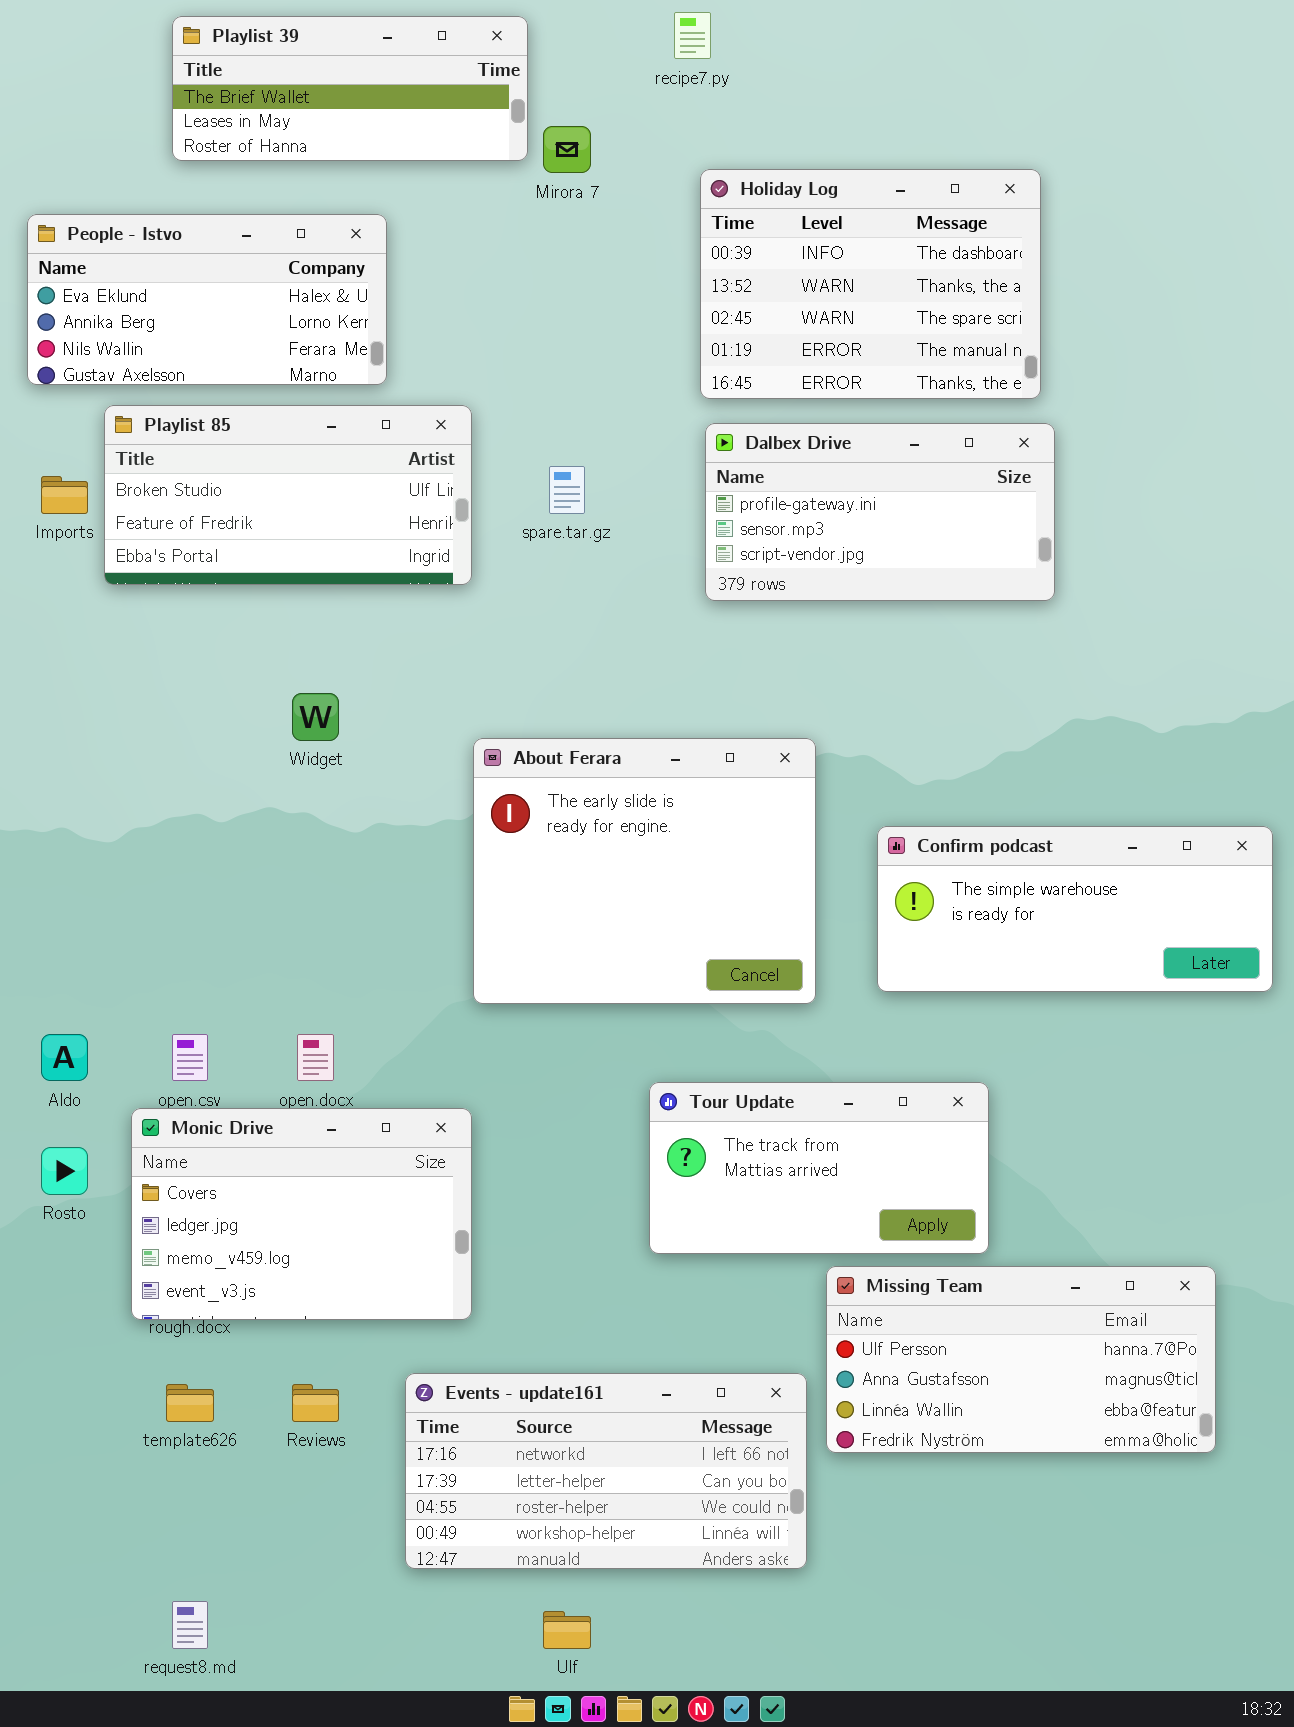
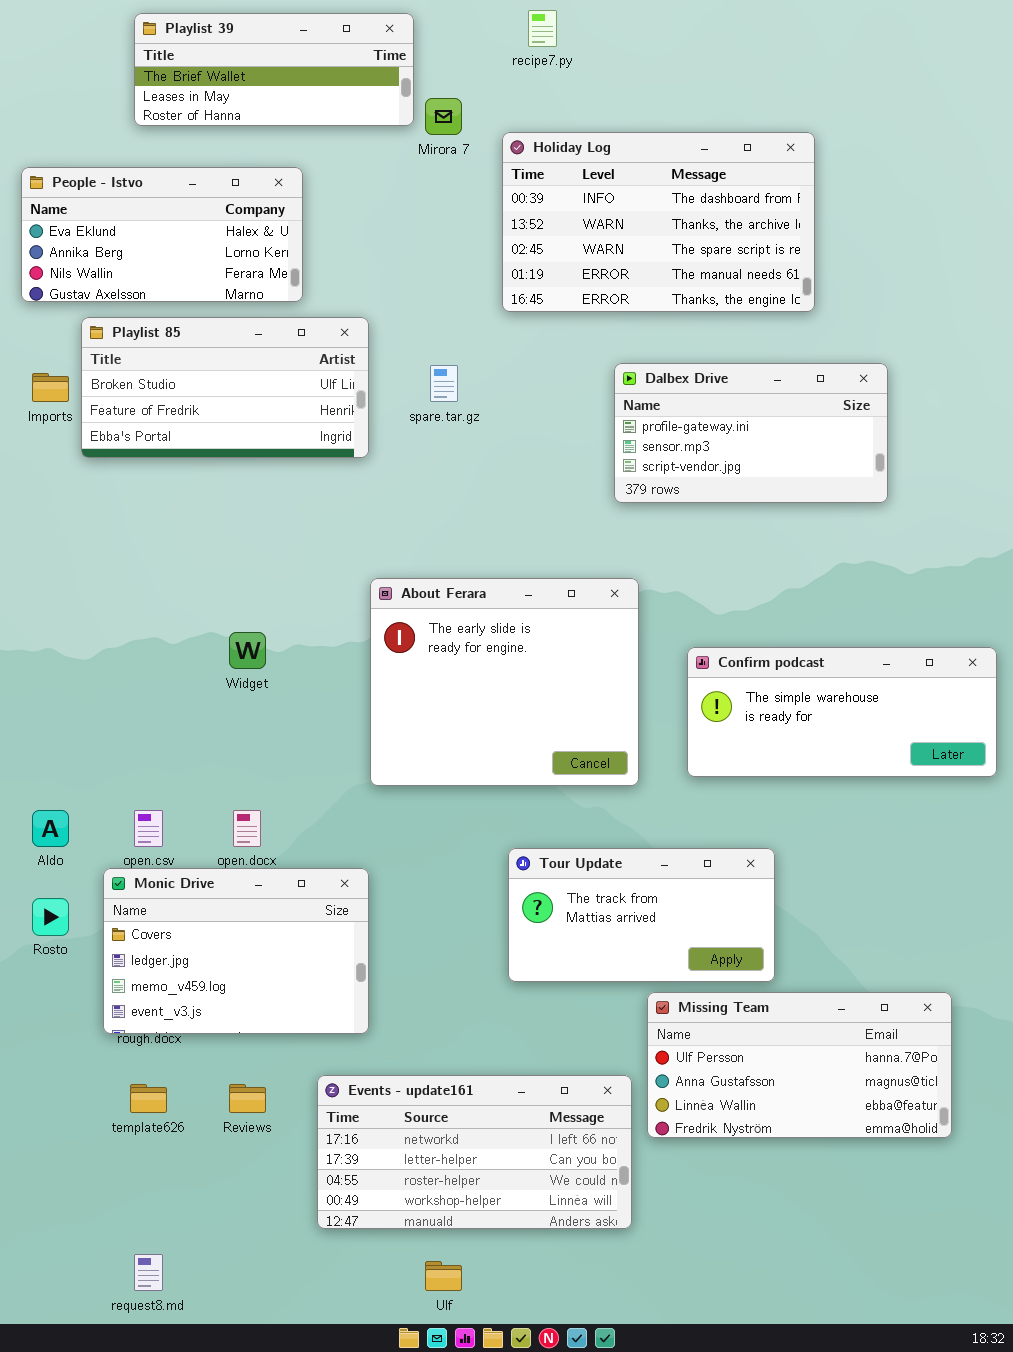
Holiday Log: [700,169,1041,399] -> [502,132,815,312], resized
Dalbex Drive: [705,423,1055,601] -> [614,363,888,503], moved
Widget: [292,693,339,741] -> [229,632,266,669], moved

